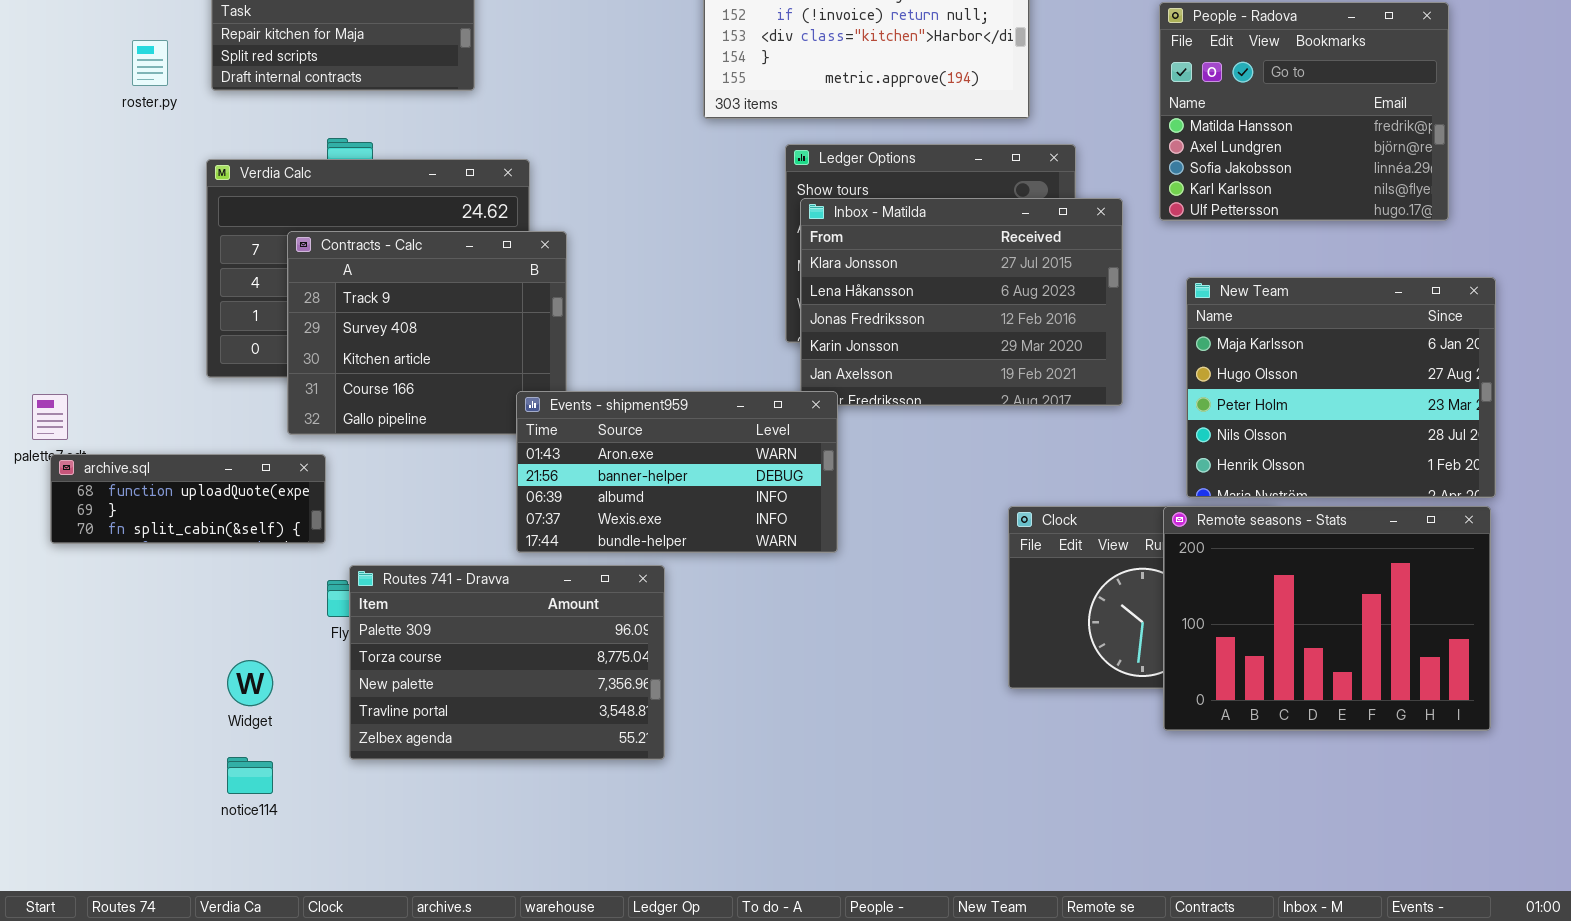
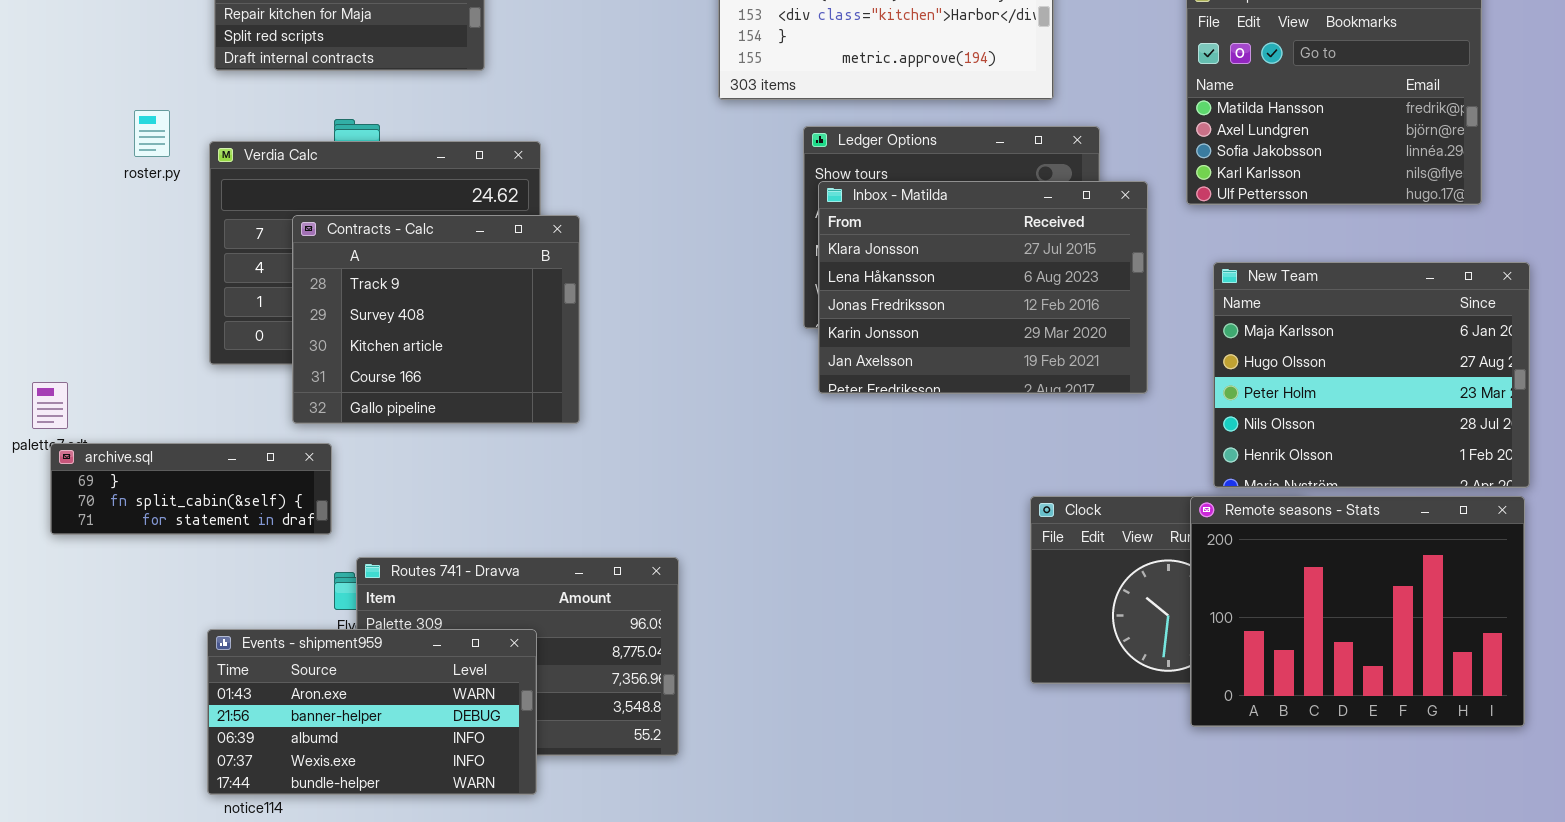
roster.py: [132,40,168,86] -> [134,110,170,157], moved
Events - shipment959: [516,391,838,553] -> [207,629,537,795], moved
archive.sql: [50,454,326,544] -> [50,443,332,535], scrolled down 1 row

